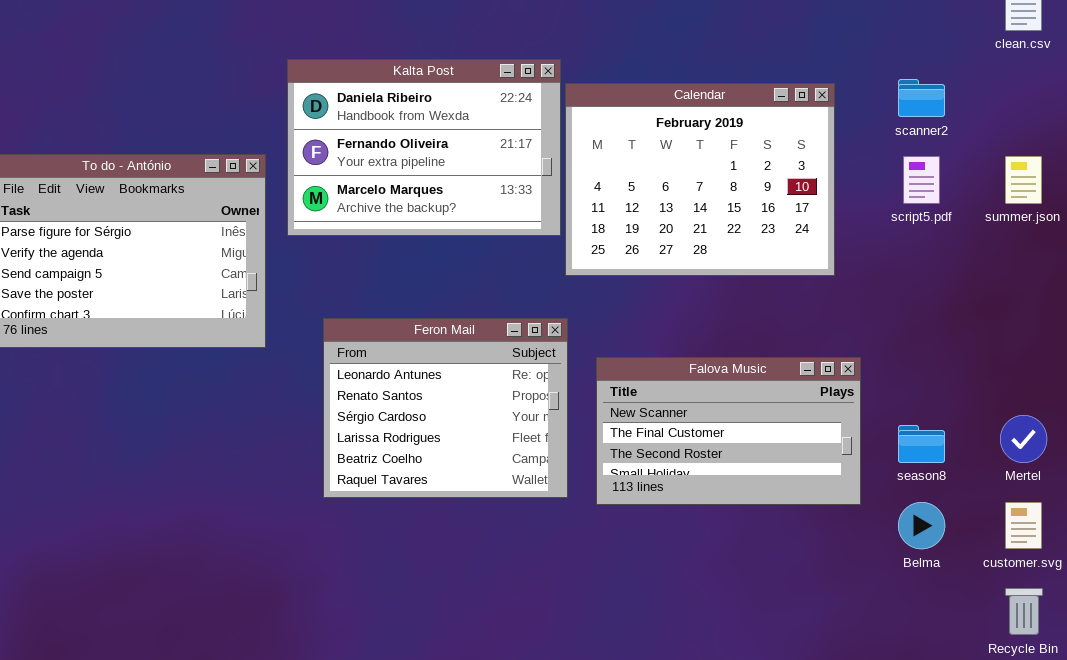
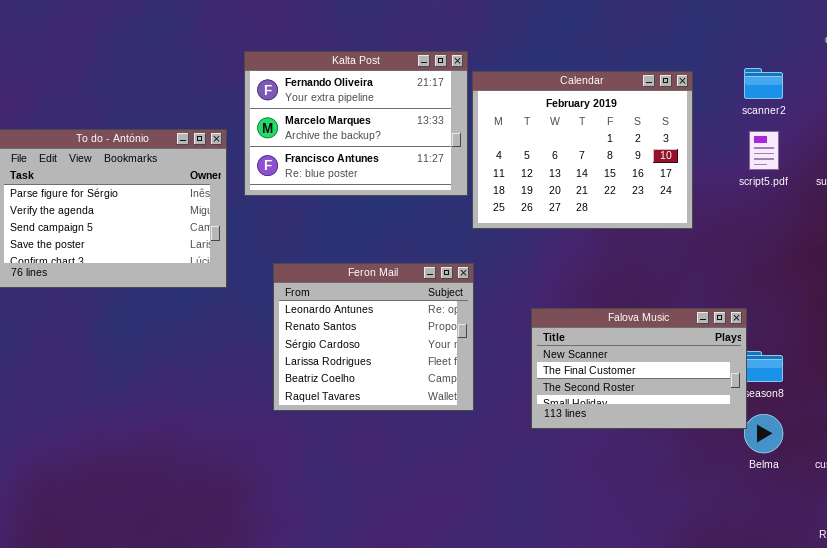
Kalta Post: [287,59,561,236] -> [244,51,468,196], scrolled down 1 row
Falova Music: [596,357,861,505] -> [531,308,747,429], moved

